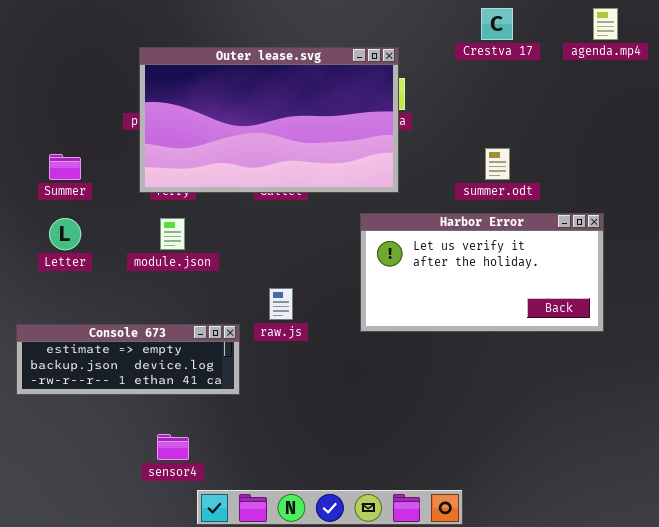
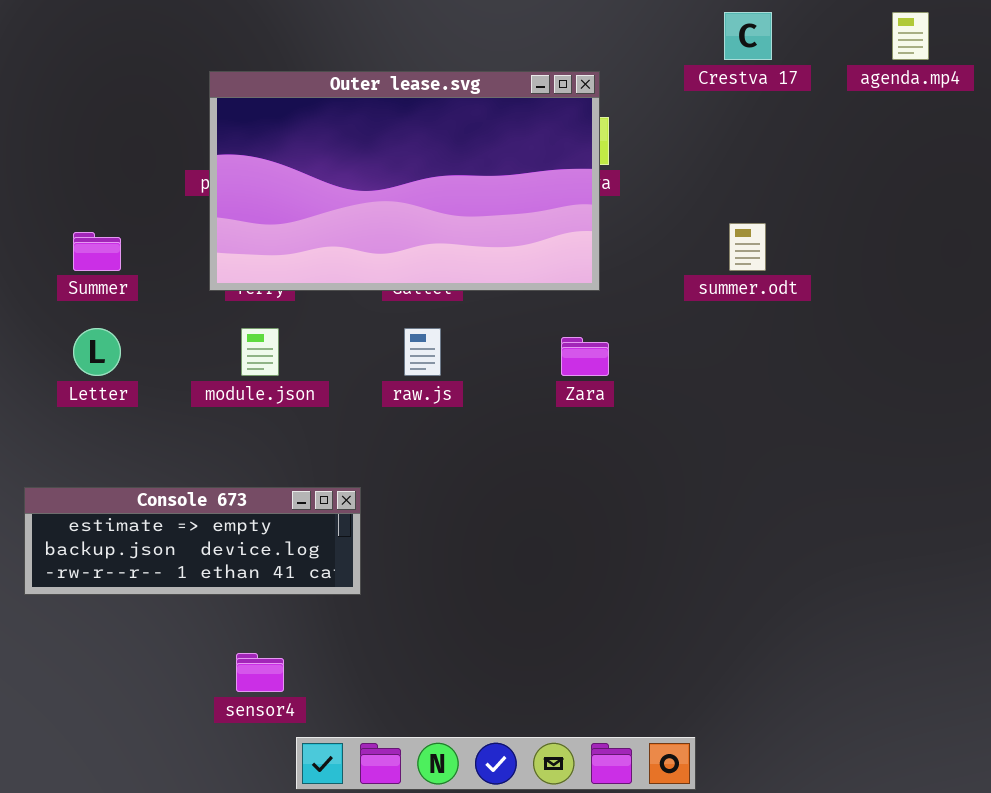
Harbor Error: [360,213,604,332] -> none, closed
raw.js: [269,288,293,320] -> [404,328,441,376], moved

